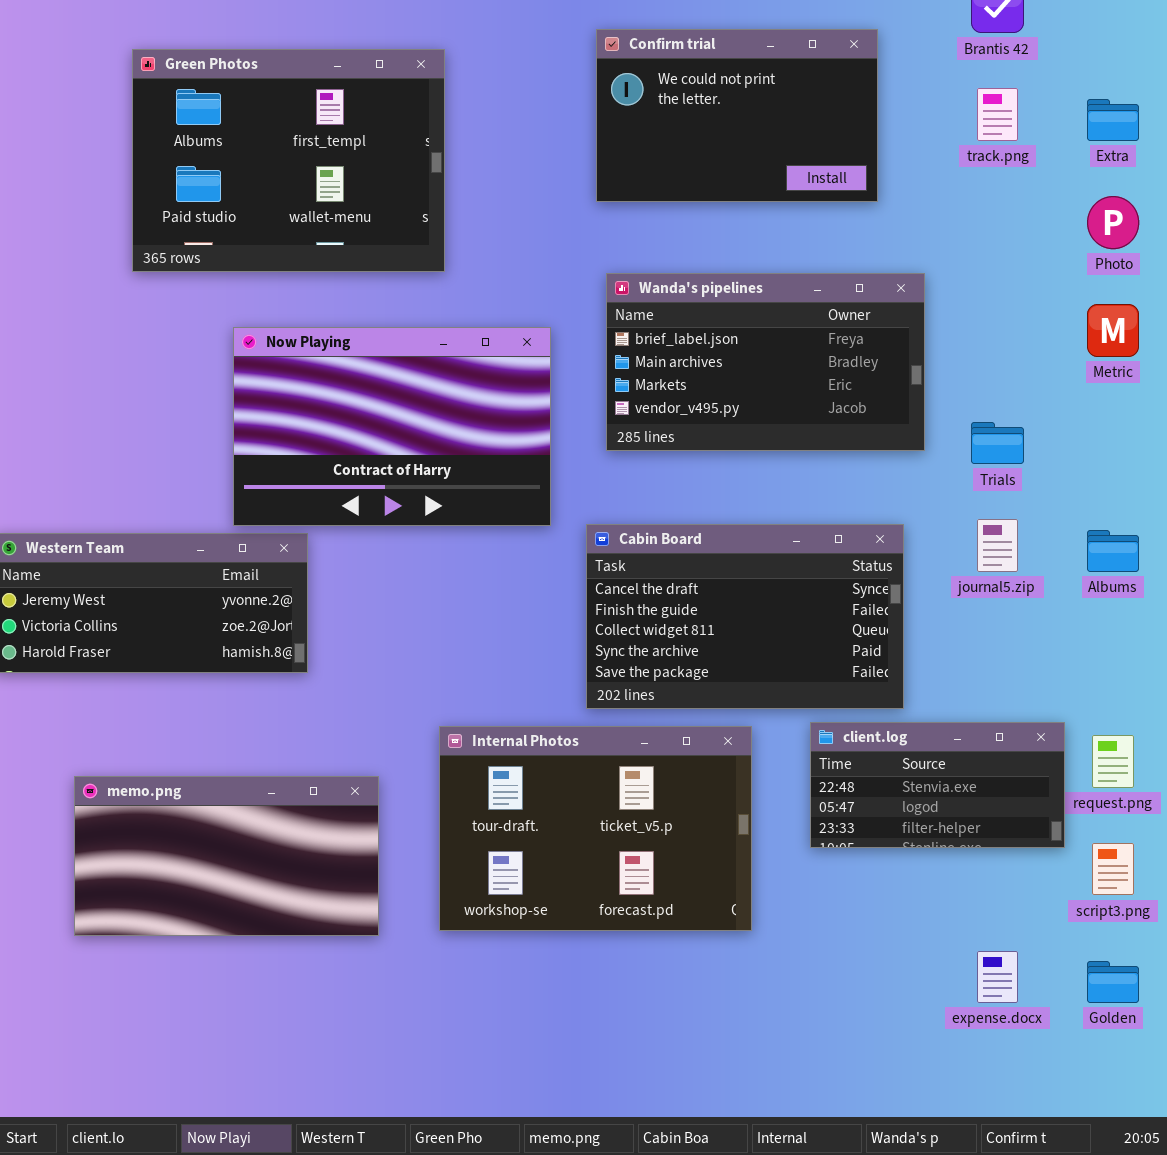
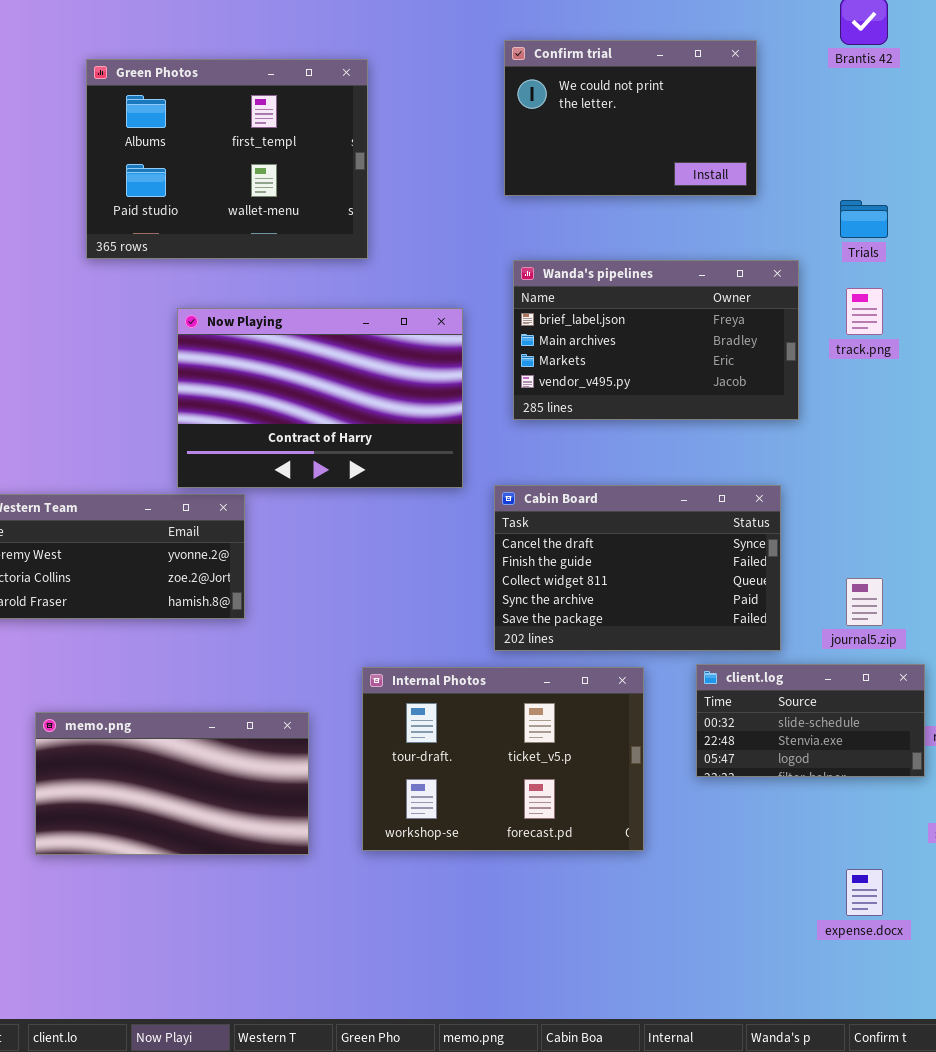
track.png: [977,88,1018,141] -> [846,288,883,335], moved
Trials: [971,422,1024,464] -> [840,200,888,238], moved
journal5.zip: [977,519,1018,572] -> [846,578,883,626], moved
client.log: [810,722,1065,848] -> [696,664,925,777], scrolled up 1 row

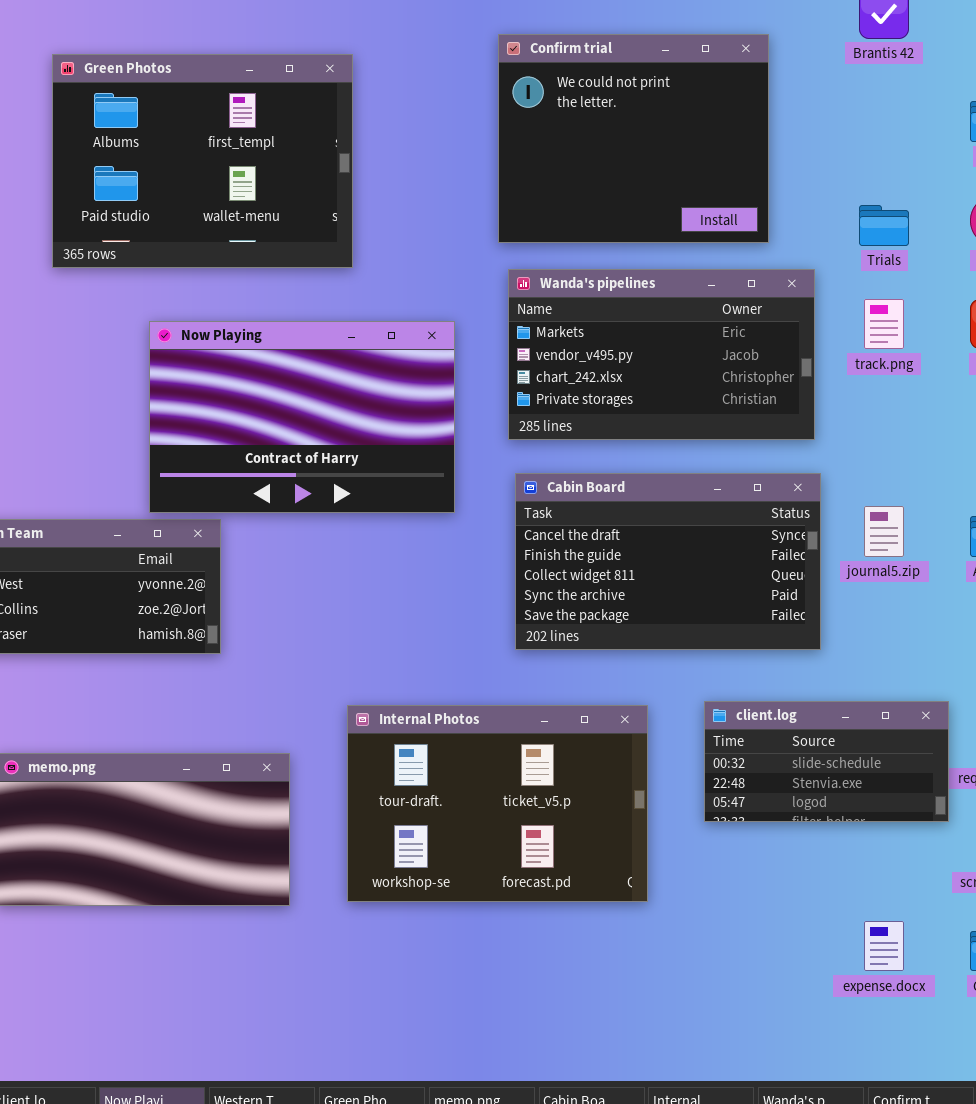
Confirm trial: [504,40,757,196] -> [498,34,769,243], resized
Wanda's pipelines: [513,260,799,420] -> [508,269,815,440], scrolled down 2 rows
Cabin Board: [494,485,781,651] -> [515,473,821,650], moved
journal5.zip: [846,578,883,626] -> [864,506,904,557], moved

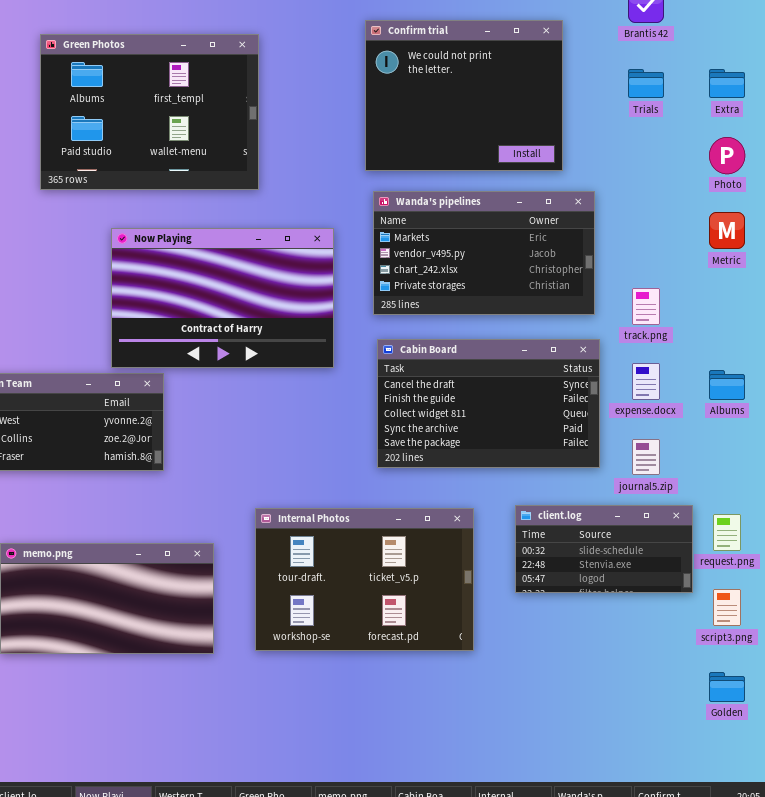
Trials: [859,205,909,246] -> [628,69,664,98], moved
track.png: [864,299,904,349] -> [632,288,660,325], moved
journal5.zip: [864,506,904,557] -> [632,439,660,475], moved
expense.docx: [864,921,904,971] -> [632,363,660,400], moved

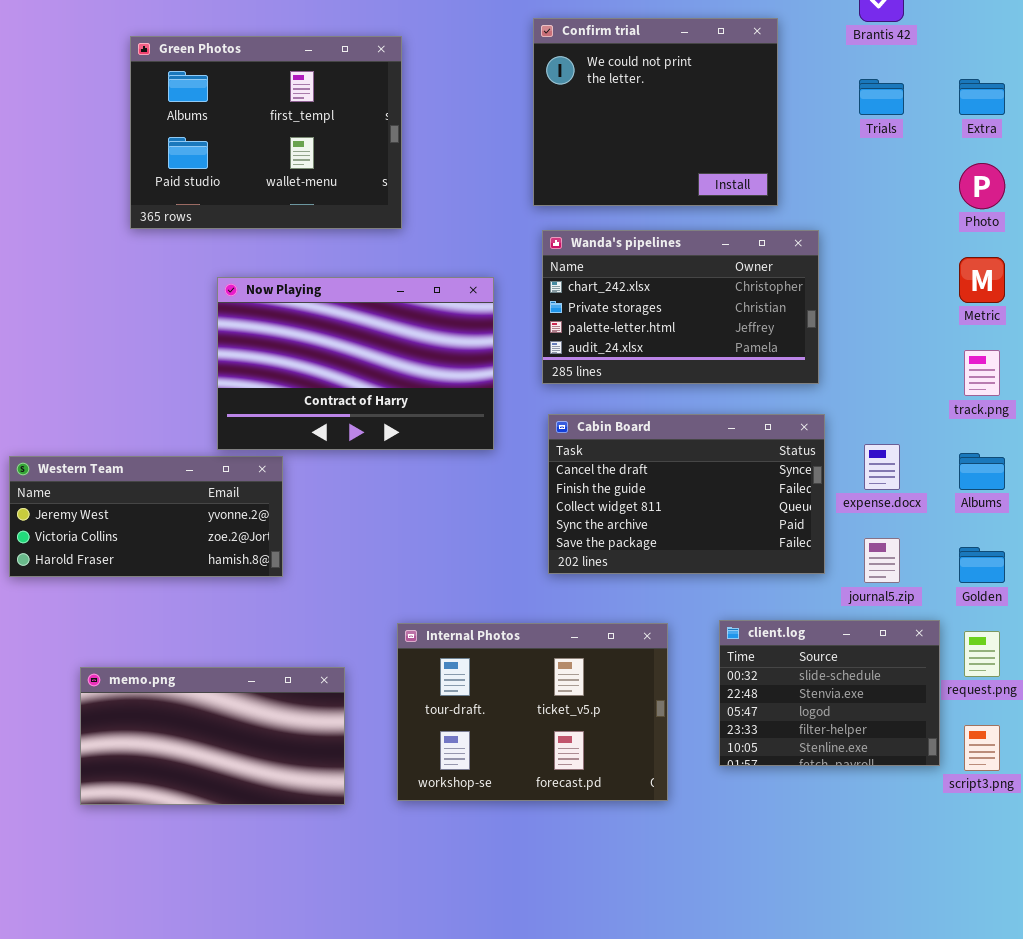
Wanda's pipelines: [373,191,595,315] -> [542,230,819,384], scrolled down 2 rows
track.png: [632,288,660,325] -> [964,350,1000,396], moved
client.log: [515,505,693,593] -> [719,620,940,766], resized
Golden: [709,672,745,702] -> [959,547,1005,583], moved

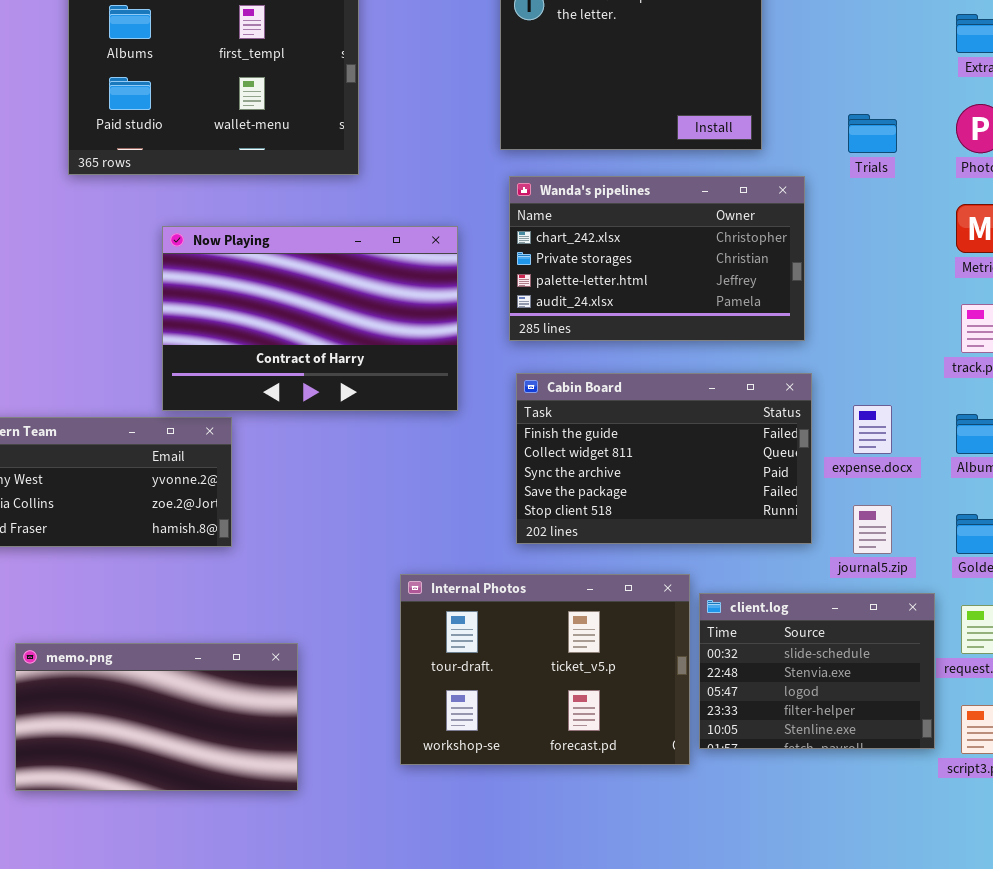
Trials: [859,79,904,115] -> [848,114,897,153], moved
Cabin Board: [548,414,825,574] -> [516,373,812,544], scrolled down 1 row
Internal Photos: [397,623,668,801] -> [400,574,690,765], moved

